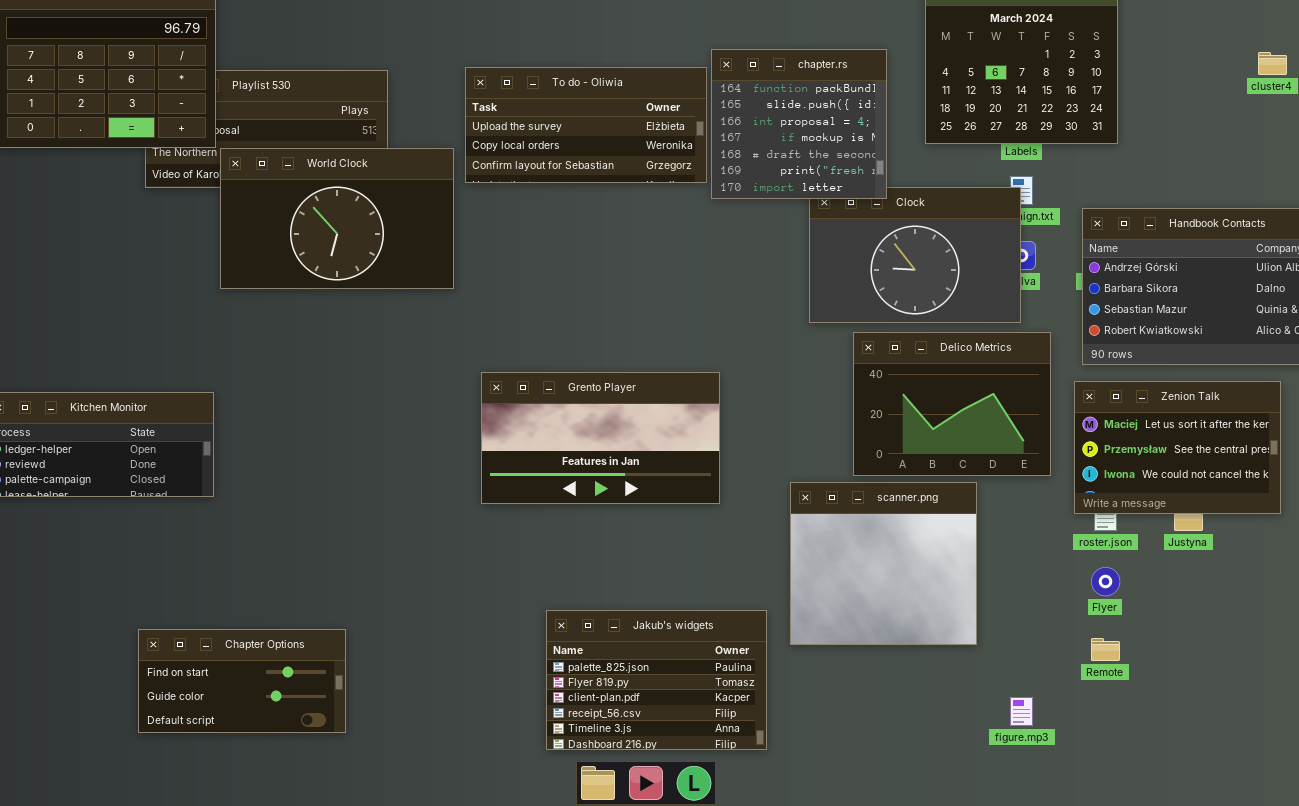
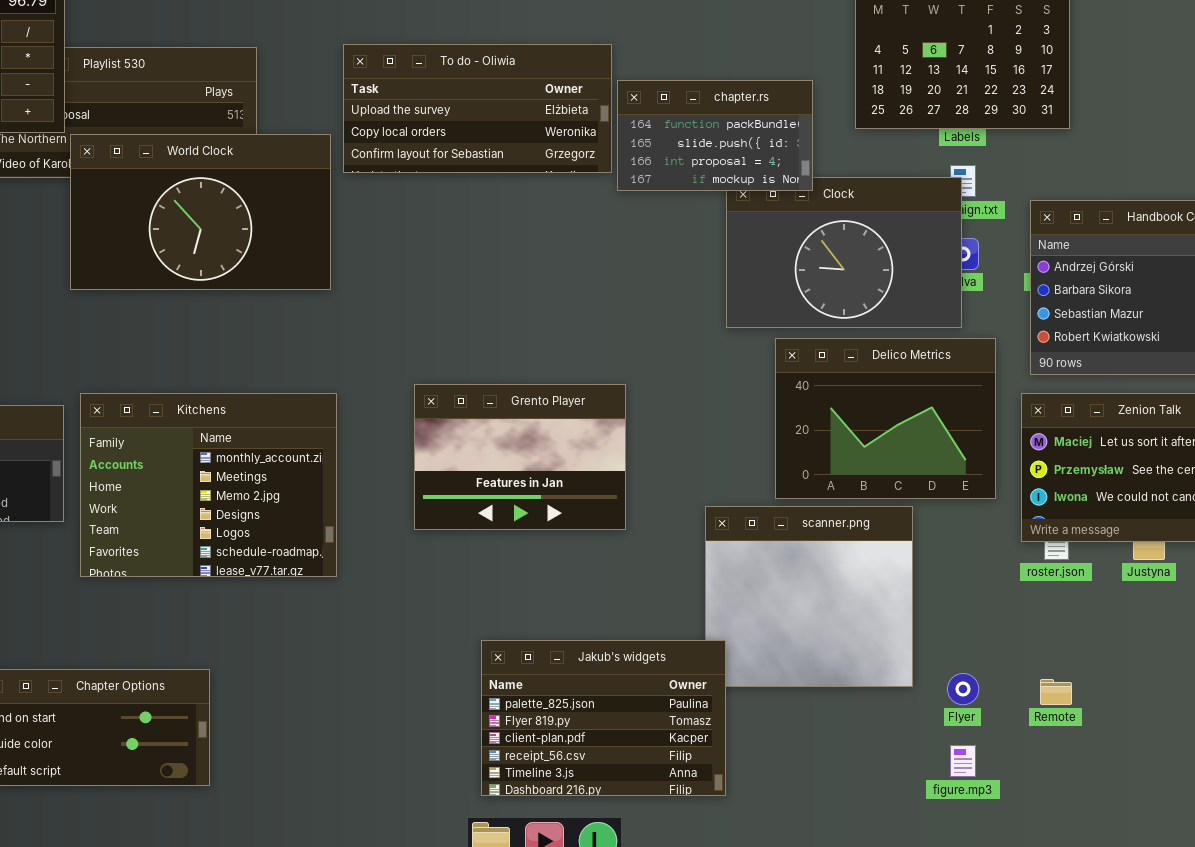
chapter.rs: [711,49,887,199] -> [617,80,813,191], resized
Grento Player: [481,372,720,504] -> [414,384,626,530], resized
Kitchens: none -> [80,393,337,577], opened
Flyer: [1091,567,1120,596] -> [947,673,979,705], moved
Jakub's widgets: [546,610,767,750] -> [481,640,726,796], moved

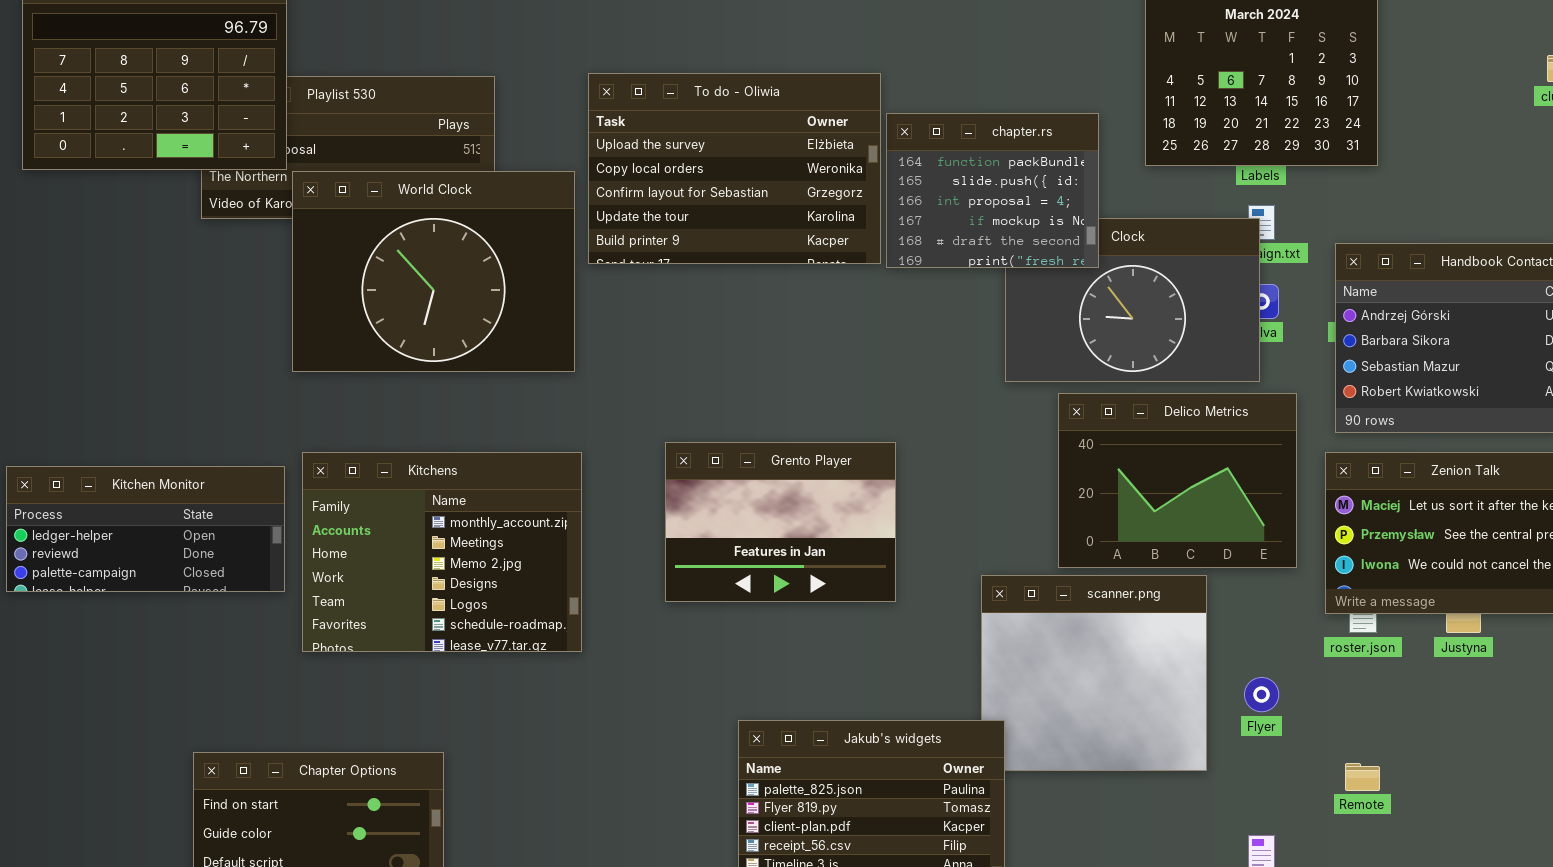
To do - Oliwia: [343,44,612,173] -> [588,73,881,264], resized
chapter.rs: [617,80,813,191] -> [886,113,1099,268], resized
World Clock: [70,134,331,290] -> [292,171,575,372], resized
Flyer: [947,673,979,705] -> [1244,677,1279,712], moved

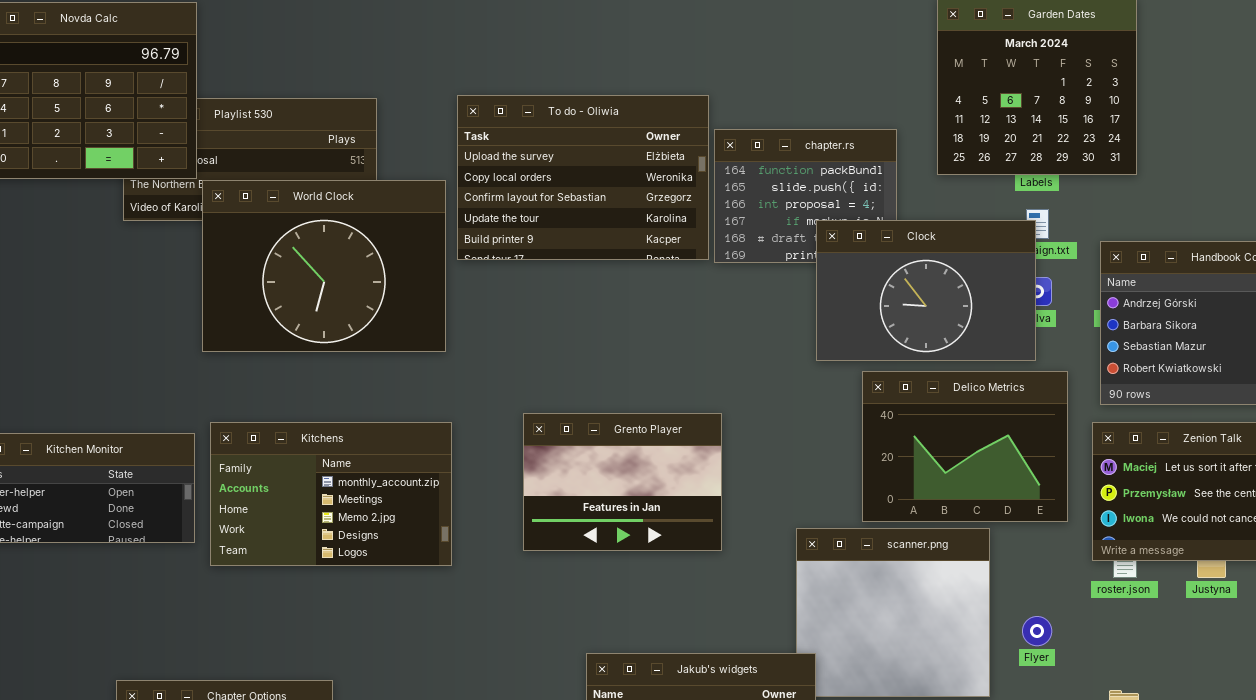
Clock: [1005,218,1260,382] -> [816,220,1036,361], raised
Kitchens: [302,452,582,652] -> [210,422,452,566], resized

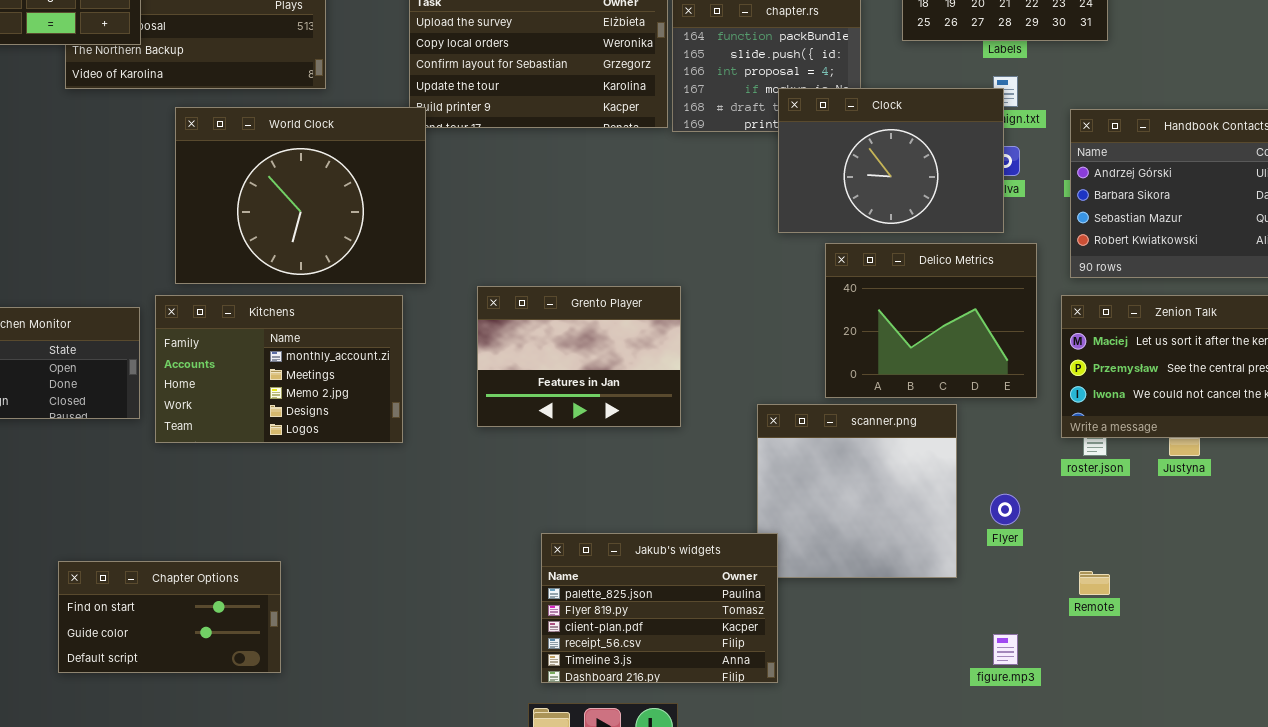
World Clock: [202,180,446,352] -> [175,107,426,284], moved

